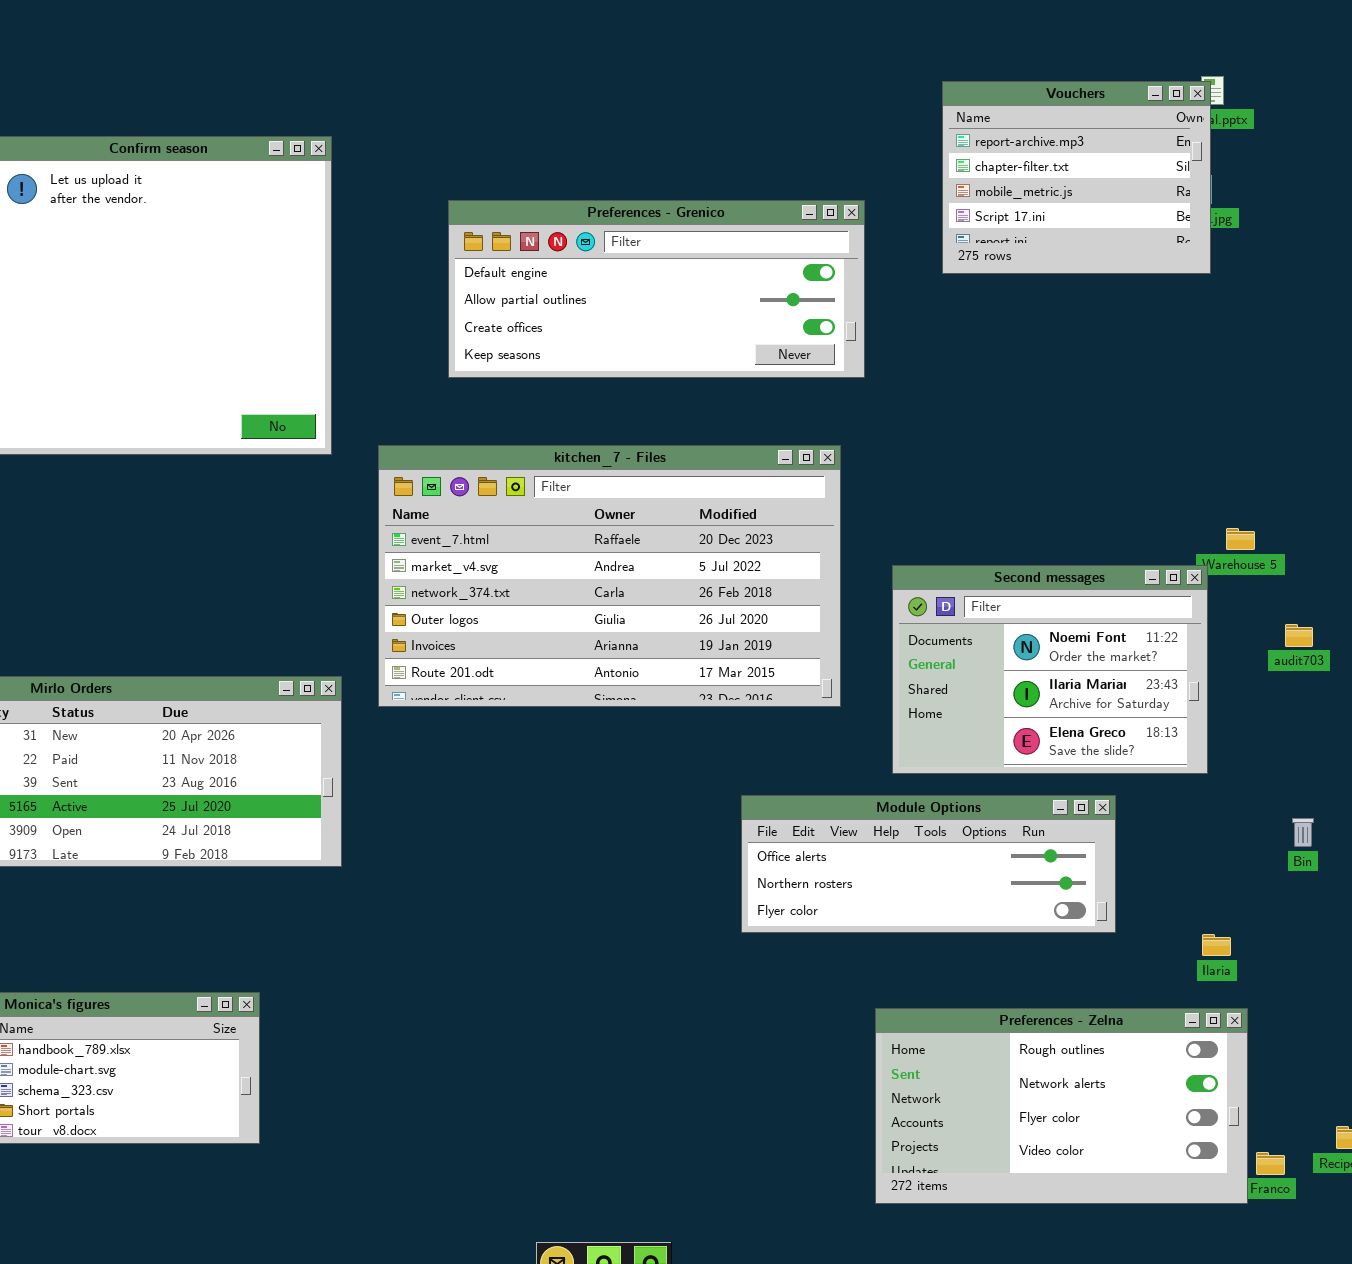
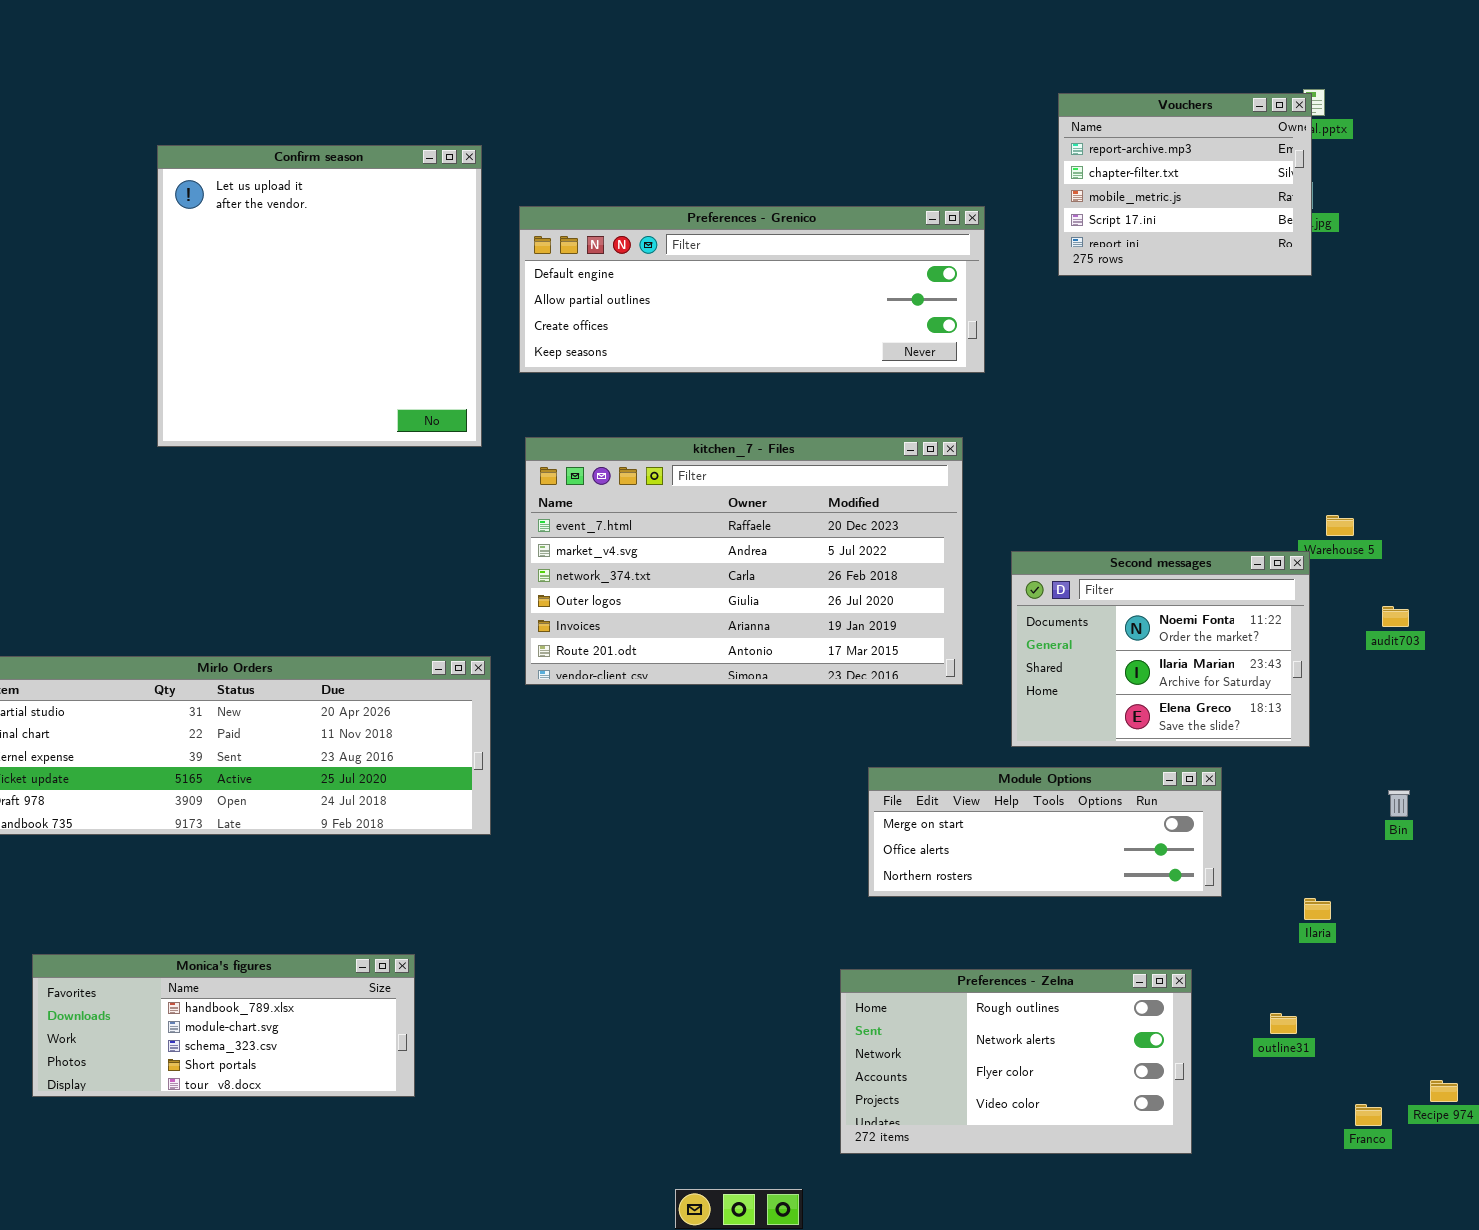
Preferences - Grenico: [448,200,865,378] -> [519,206,985,373], resized
Module Options: [741,795,1116,933] -> [868,767,1222,897], scrolled up 1 row
Preferences - Zelna: [875,1008,1248,1204] -> [840,969,1192,1154], moved

